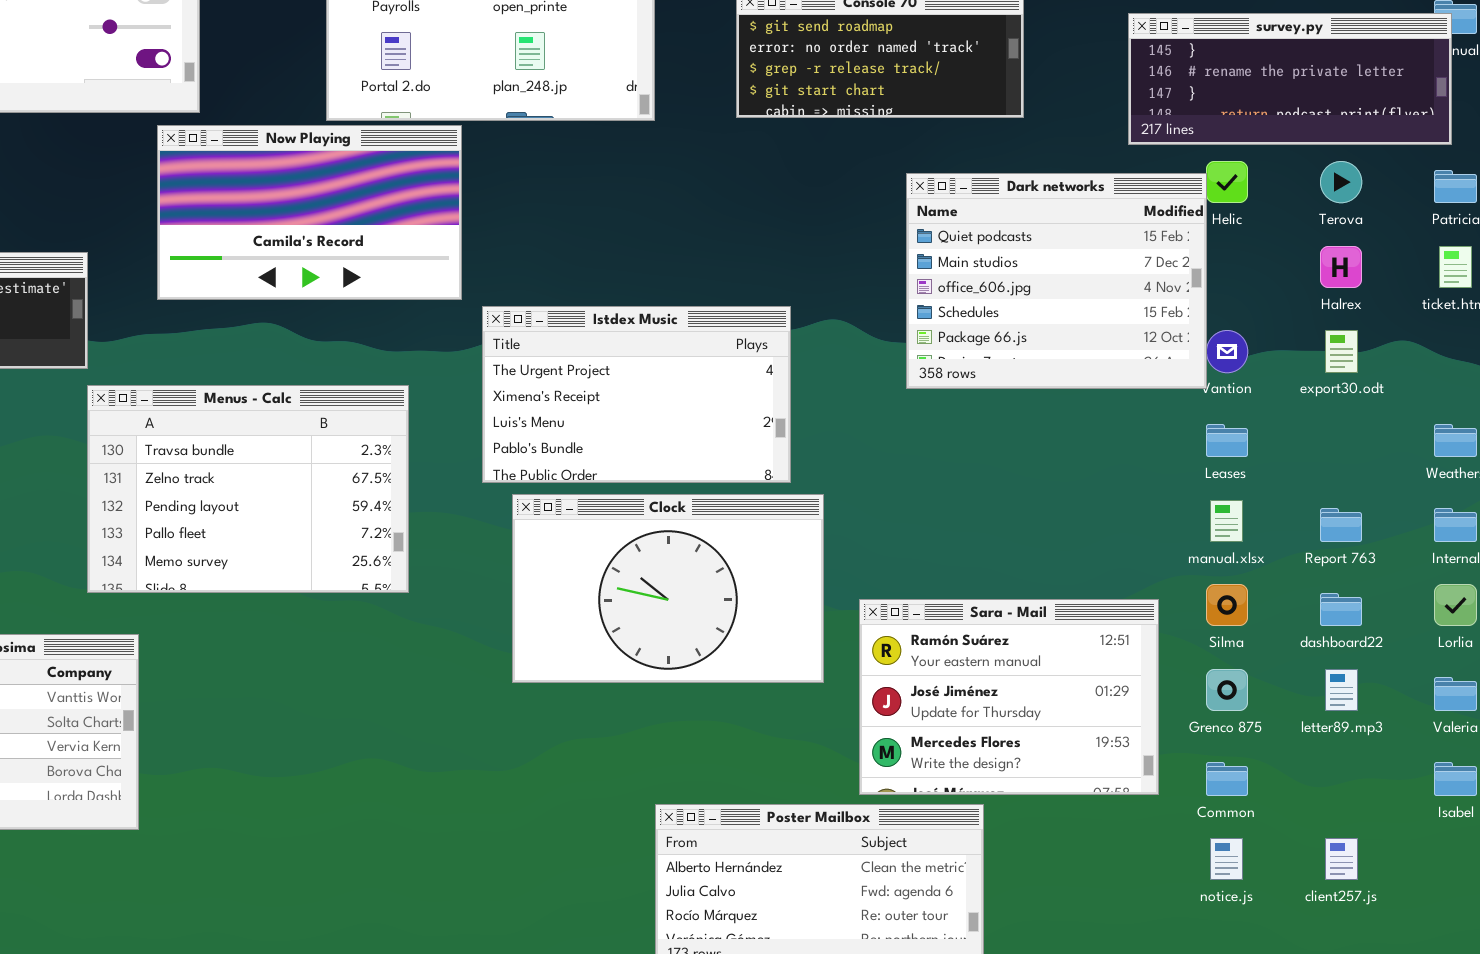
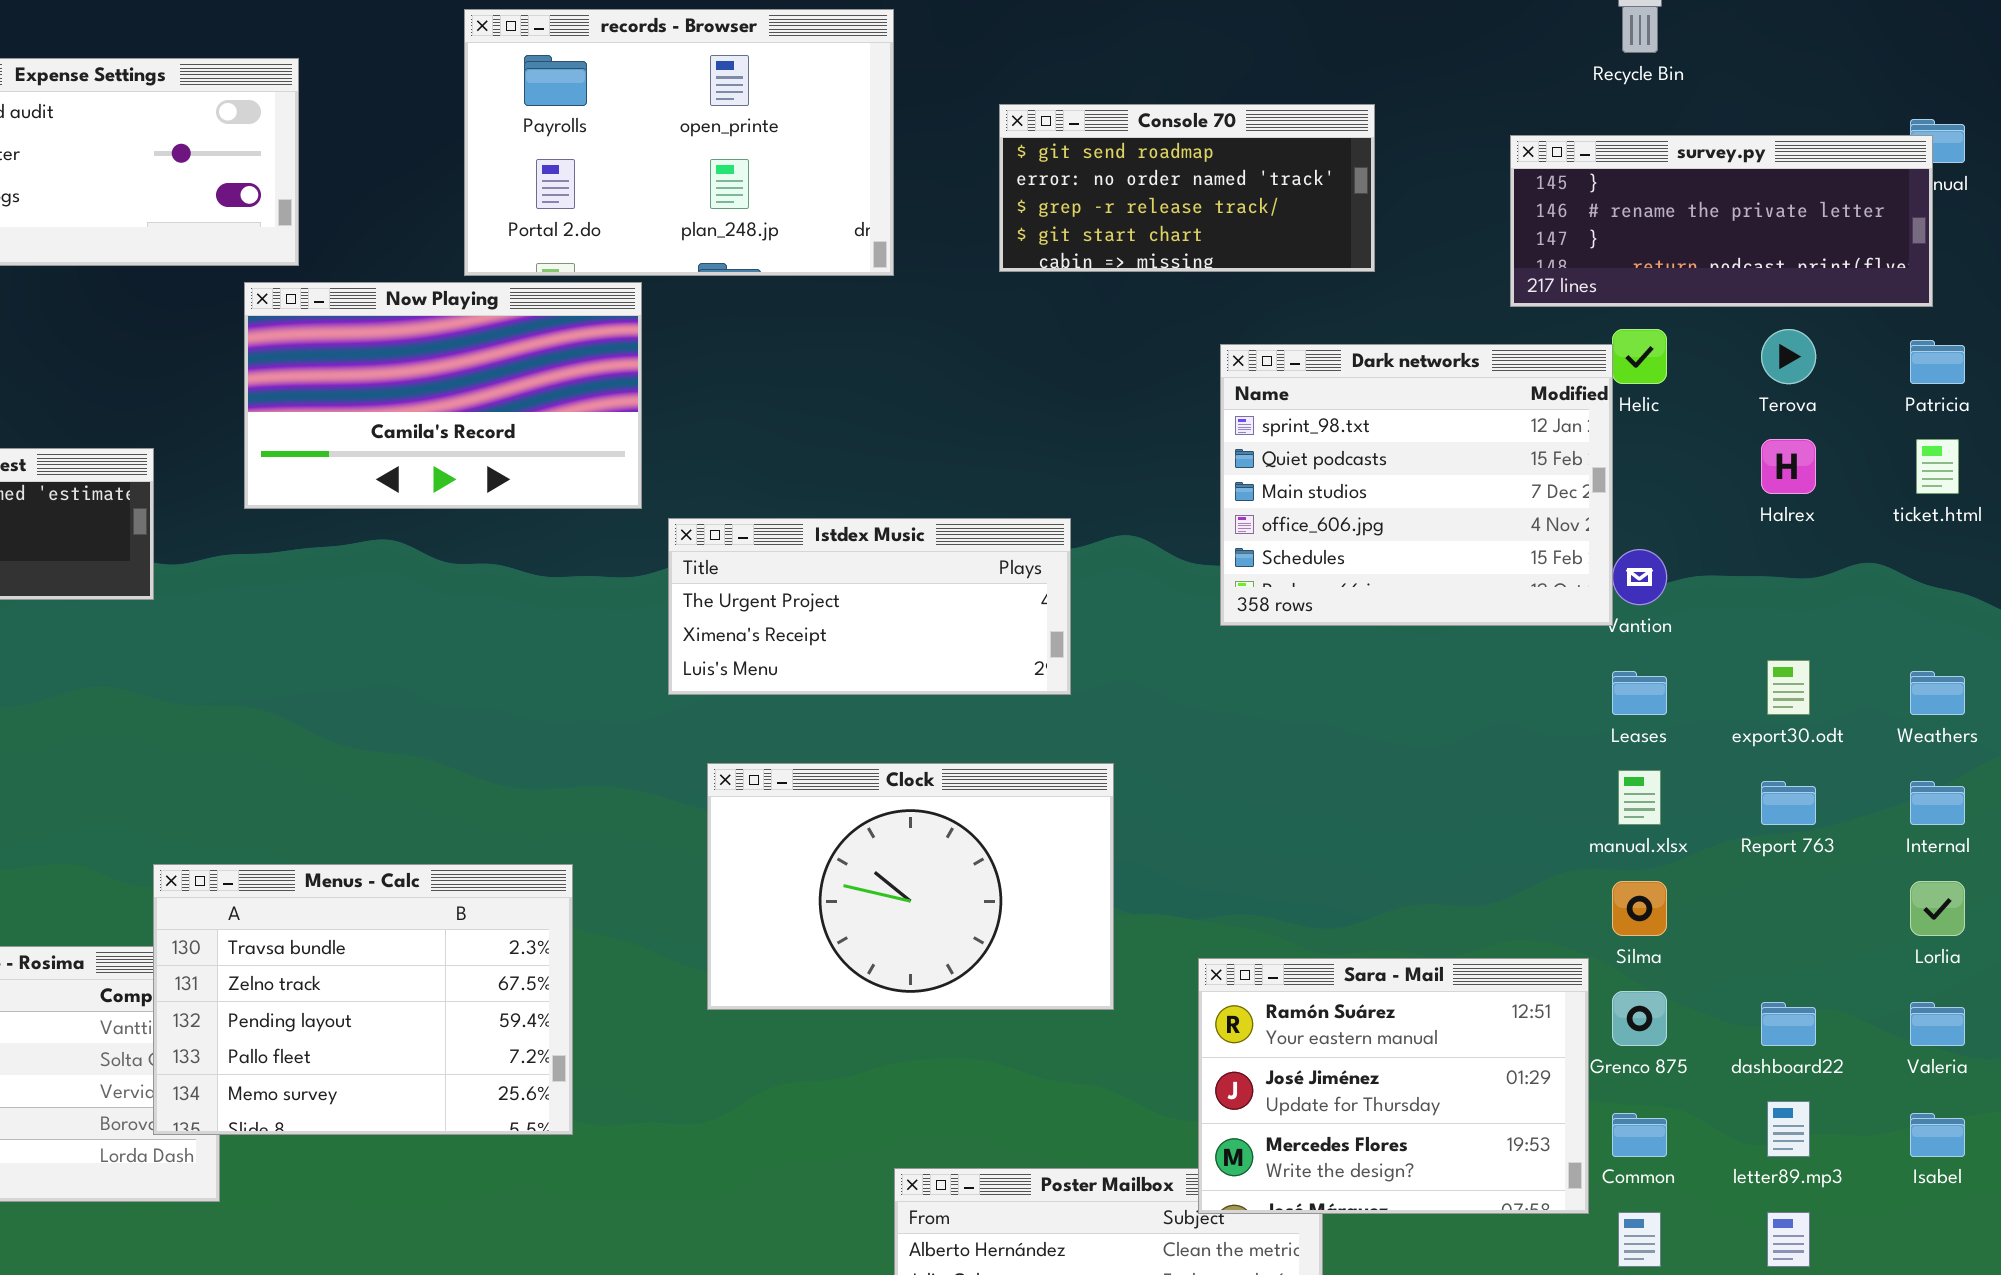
Dark networks: [906,173,1207,389] -> [1220,344,1613,626], scrolled up 1 row
Istdex Music: [482,306,791,483] -> [668,518,1071,695], resized
export30.odt: [1325,330,1358,373] -> [1767,660,1810,715], moved
Menus - Calc: [87,385,409,593] -> [153,864,573,1135], moved
dashboard22: [1320,593,1362,626] -> [1761,1002,1816,1046], moved
Sara - Mail: [859,599,1159,795] -> [1198,958,1589,1214], moved
letter89.mp3: [1325,669,1358,711] -> [1767,1101,1810,1157], moved

